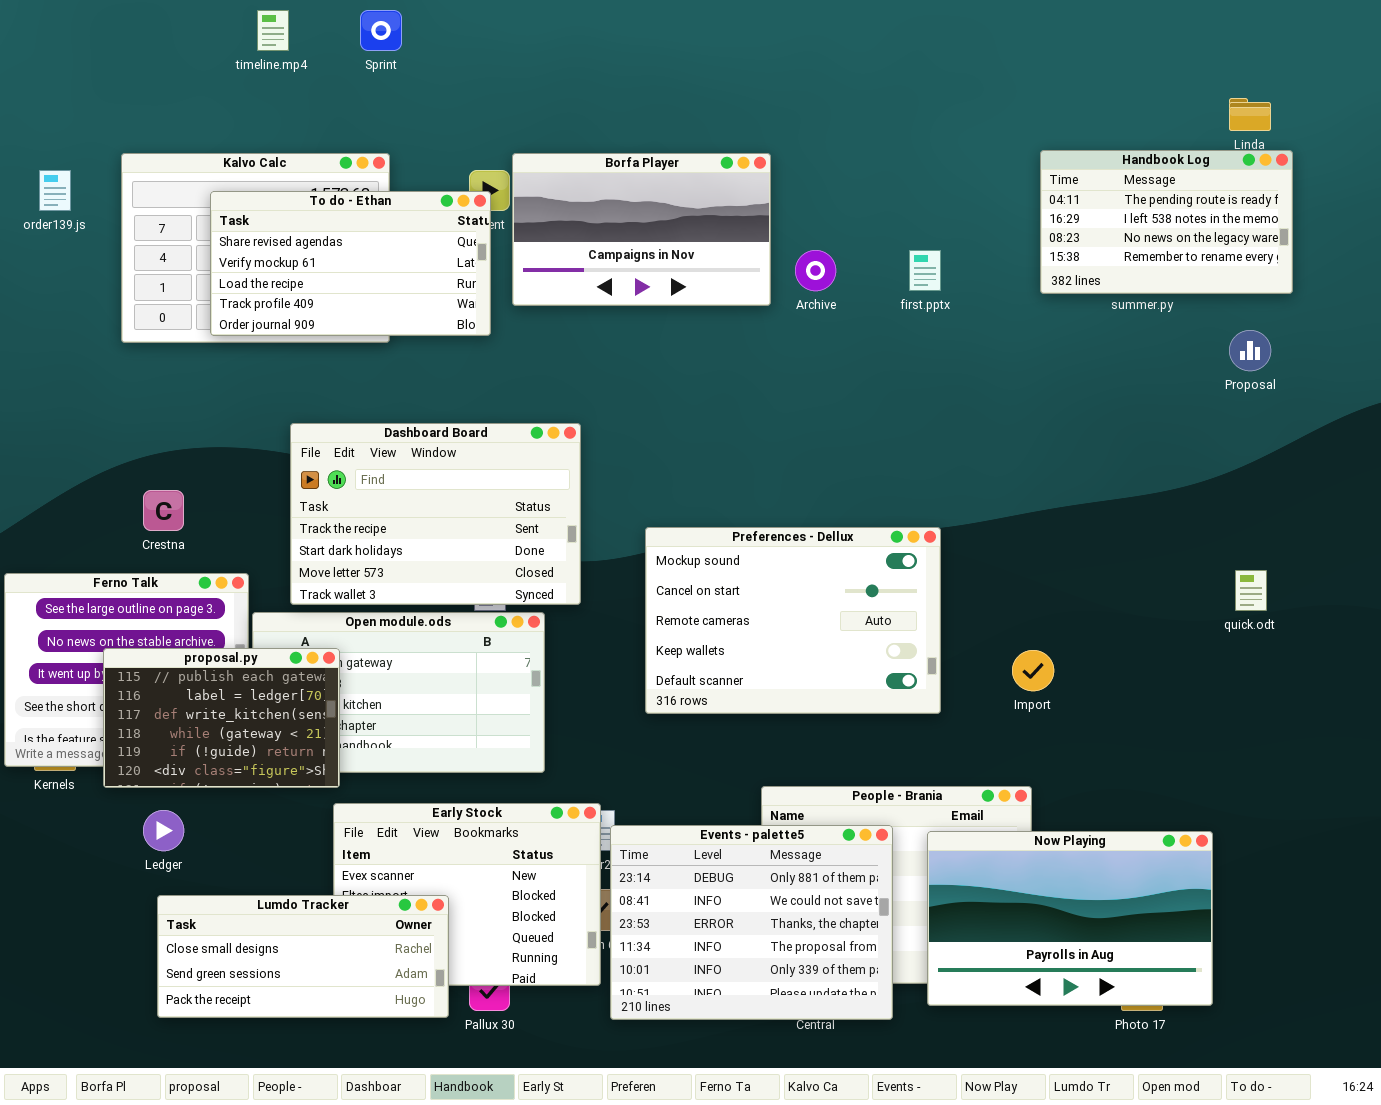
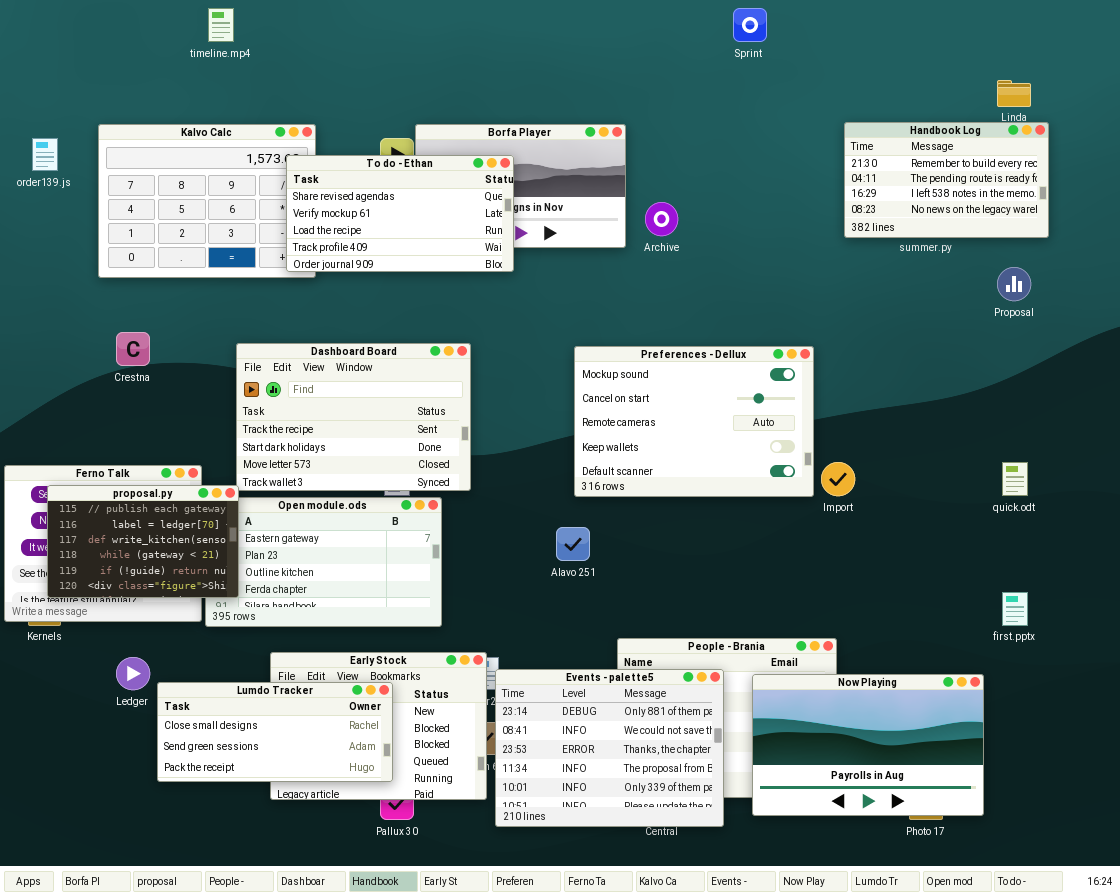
Sprint: [360,10,402,51] -> [733,8,767,42], moved
Handbook Log: [1040,150,1293,294] -> [844,122,1049,238], scrolled up 1 row
To do - Ethan: [210,191,491,336] -> [286,155,514,272], moved
first.pptx: [909,250,941,291] -> [1002,592,1028,626], moved
Crestna: [143,490,184,531] -> [116,332,150,366], moved
Preferences - Dellux: [645,527,941,714] -> [574,346,814,497], moved
proposal.py: [103,648,340,788] -> [47,485,239,598], moved
Import: [1012,650,1054,691] -> [821,462,855,496], moved
Lumdo Tracker: [157,895,449,1018] -> [157,682,393,782], moved

